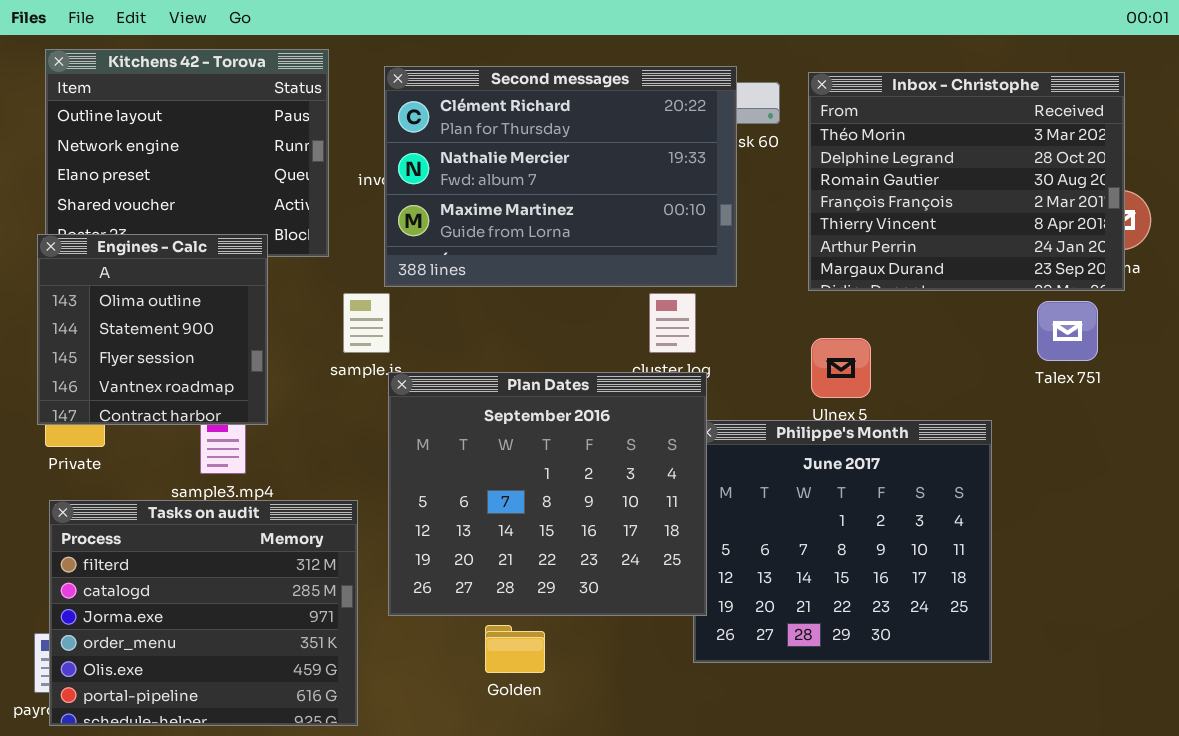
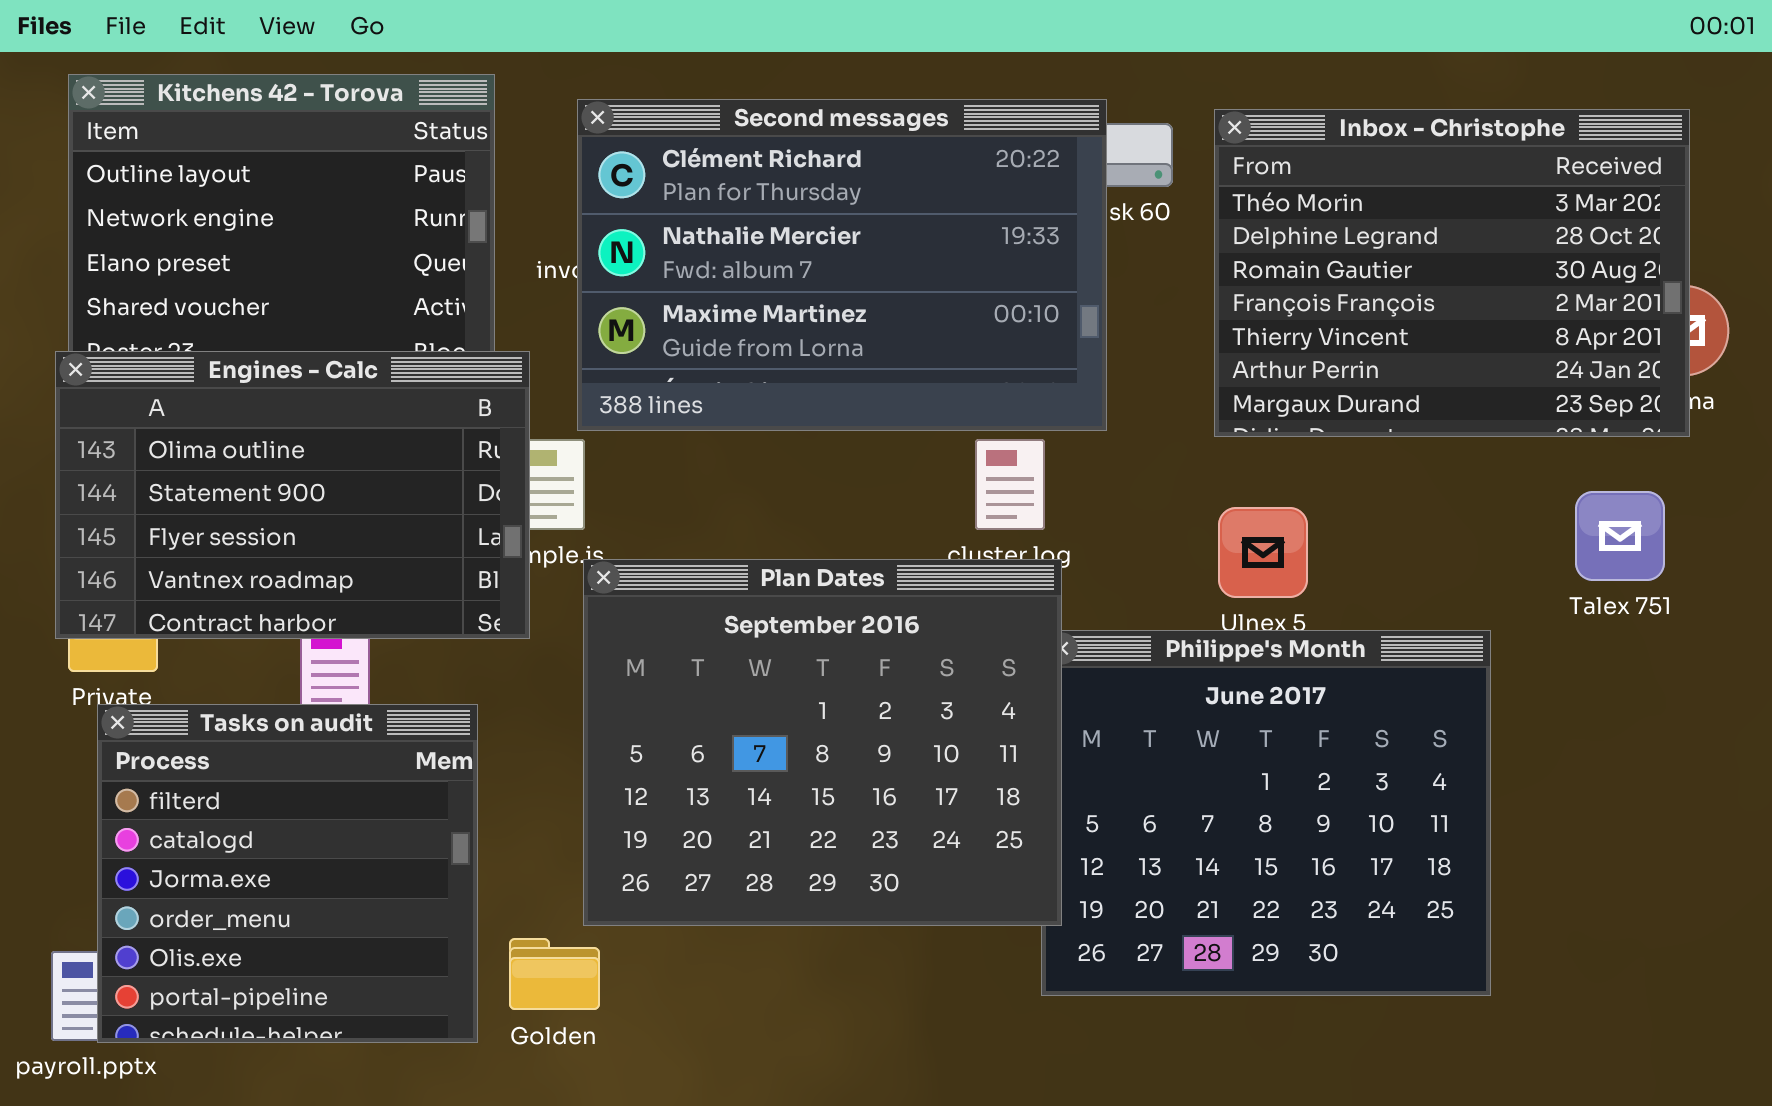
Engines - Calc: [37,234,268,425] -> [55,351,530,639], resized
Talex 751: [1037,301,1098,361] -> [1575,491,1665,581], moved
Tasks on audit: [49,500,358,726] -> [97,704,478,1043], moved, resized
Golden: [485,625,545,673] -> [509,938,600,1010], moved

